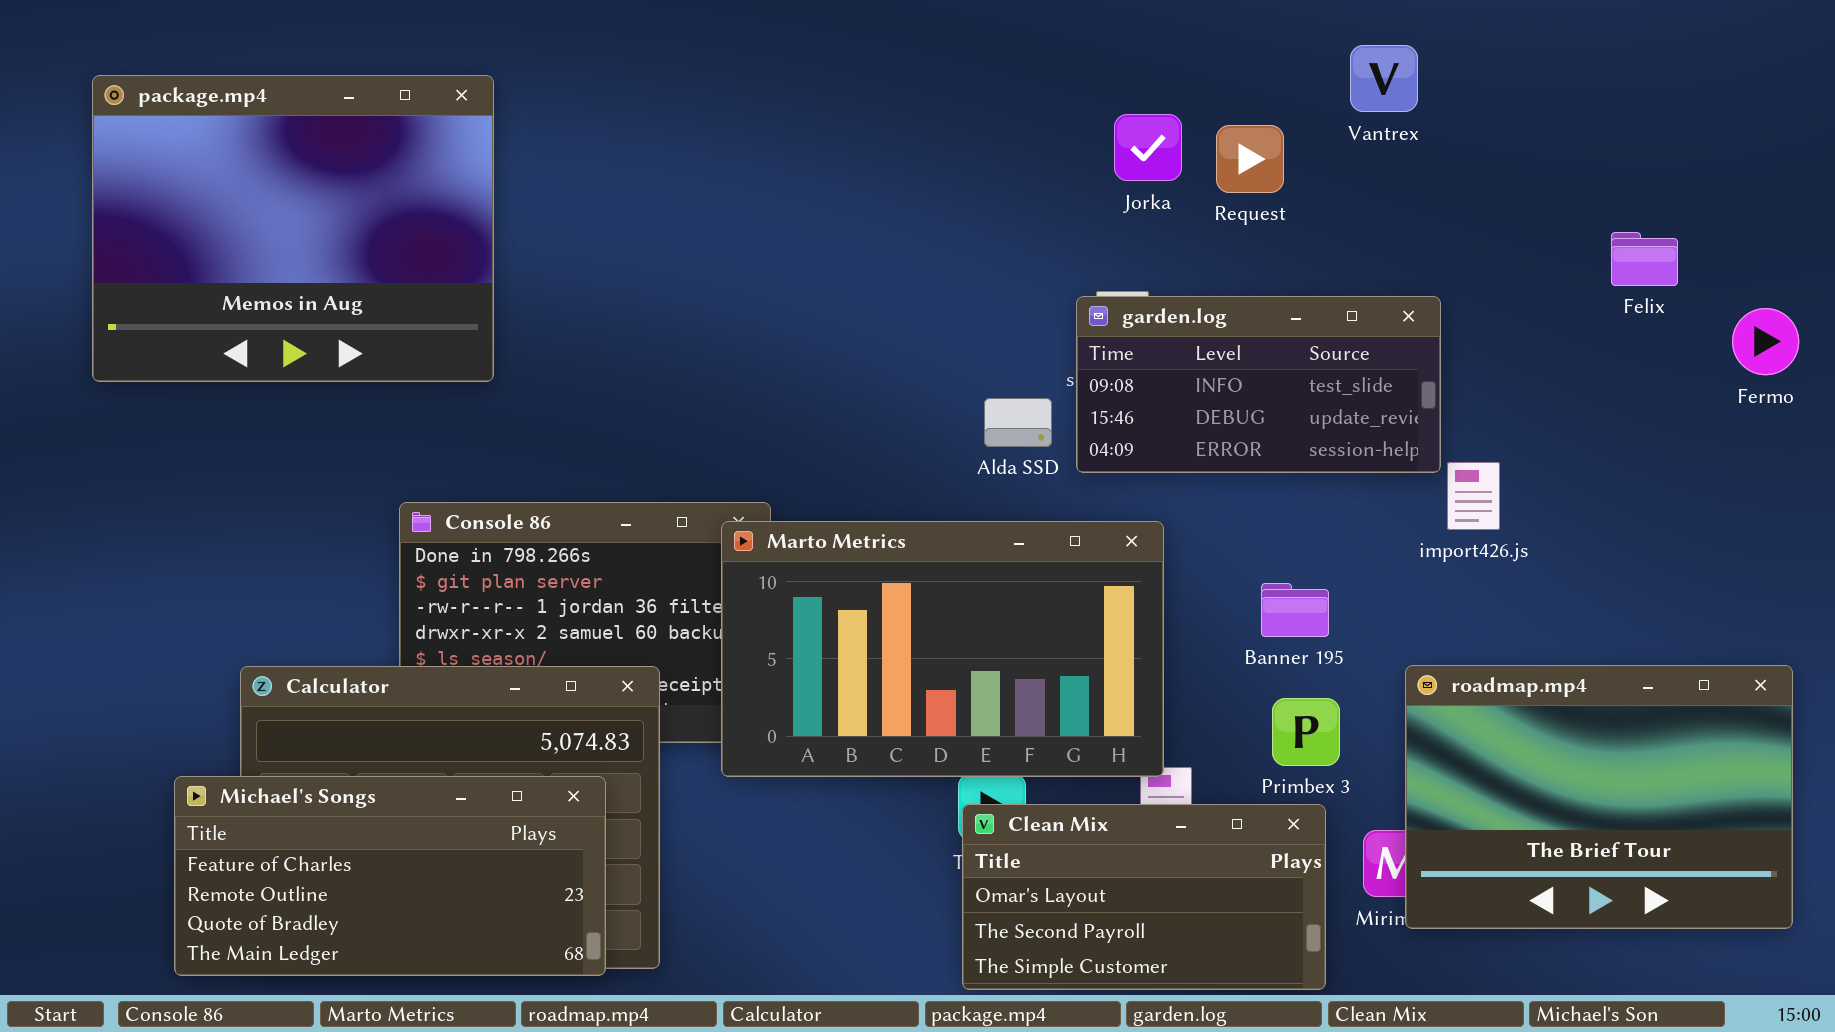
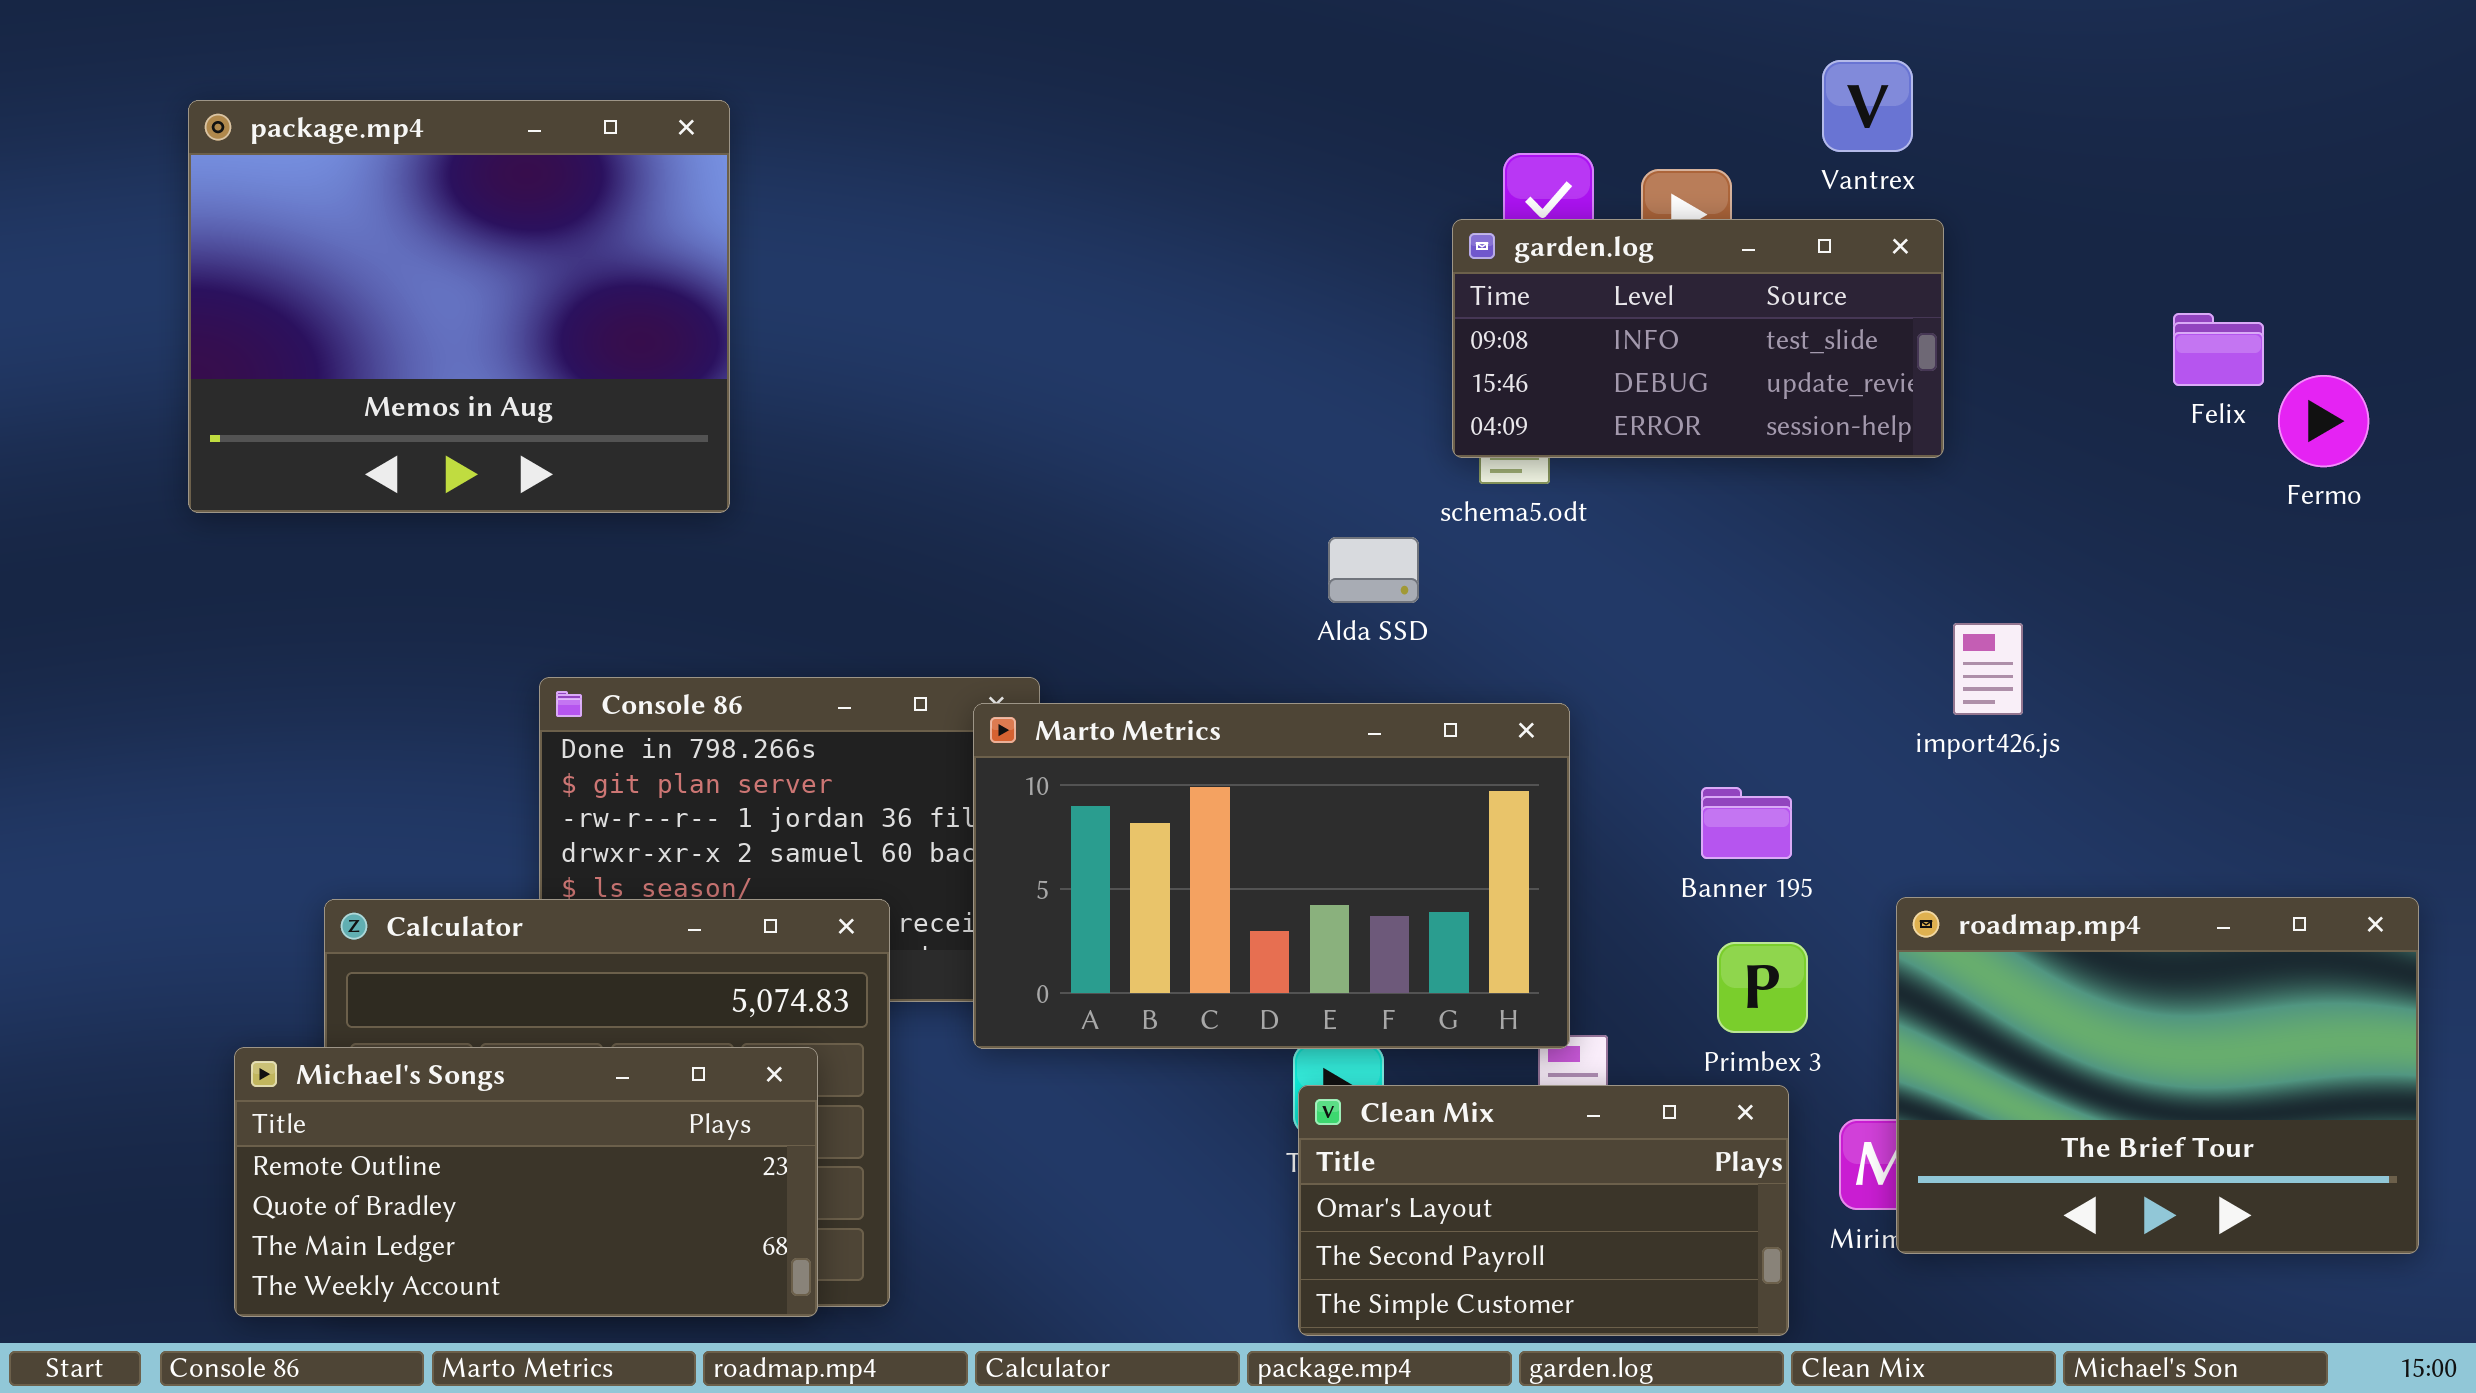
package.mp4: [92,75,494,382] -> [188,100,730,513], moved
garden.log: [1076,296,1441,473] -> [1452,219,1944,458], moved
Fermo: [1732,308,1799,375] -> [2278,375,2369,467], moved
Michael's Songs: [174,776,606,976] -> [234,1047,818,1317], scrolled down 1 row

